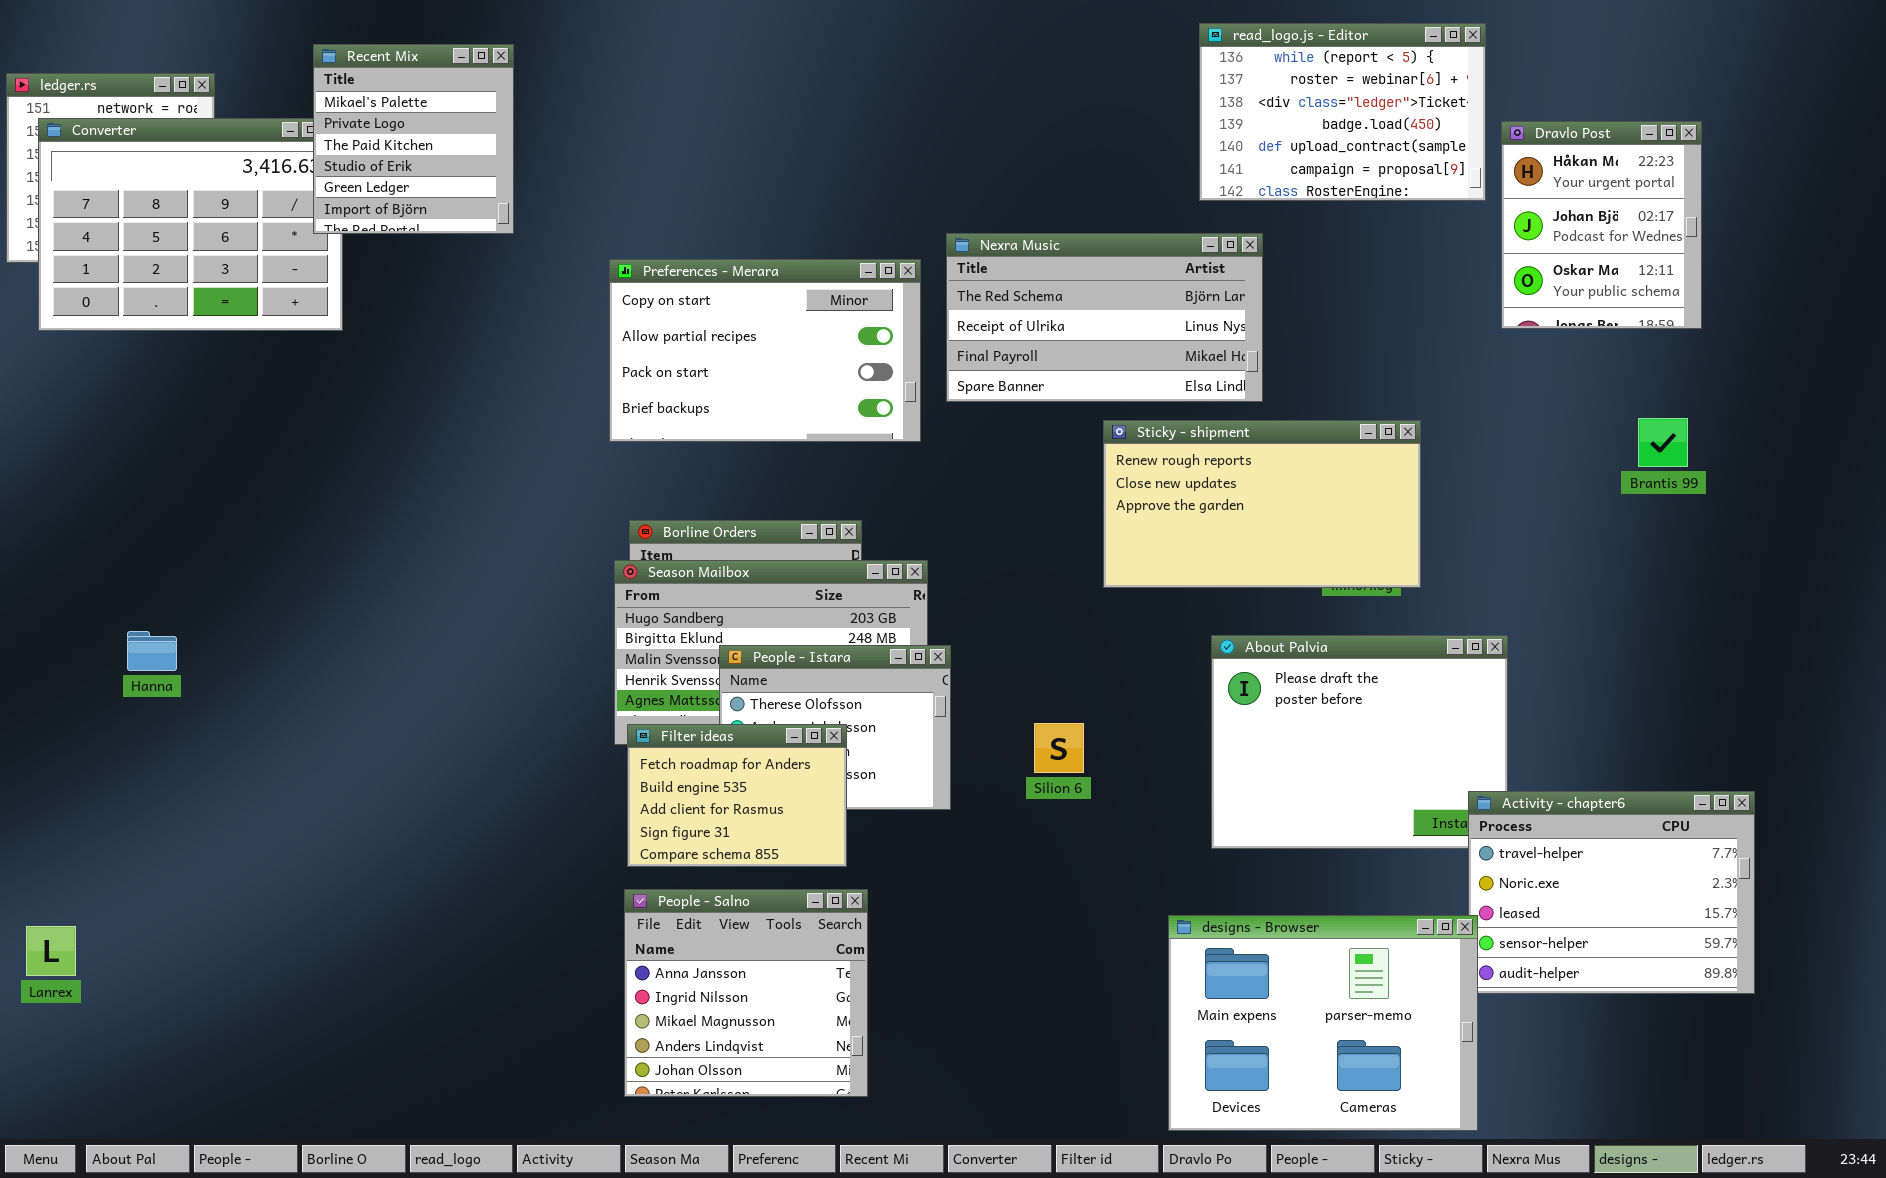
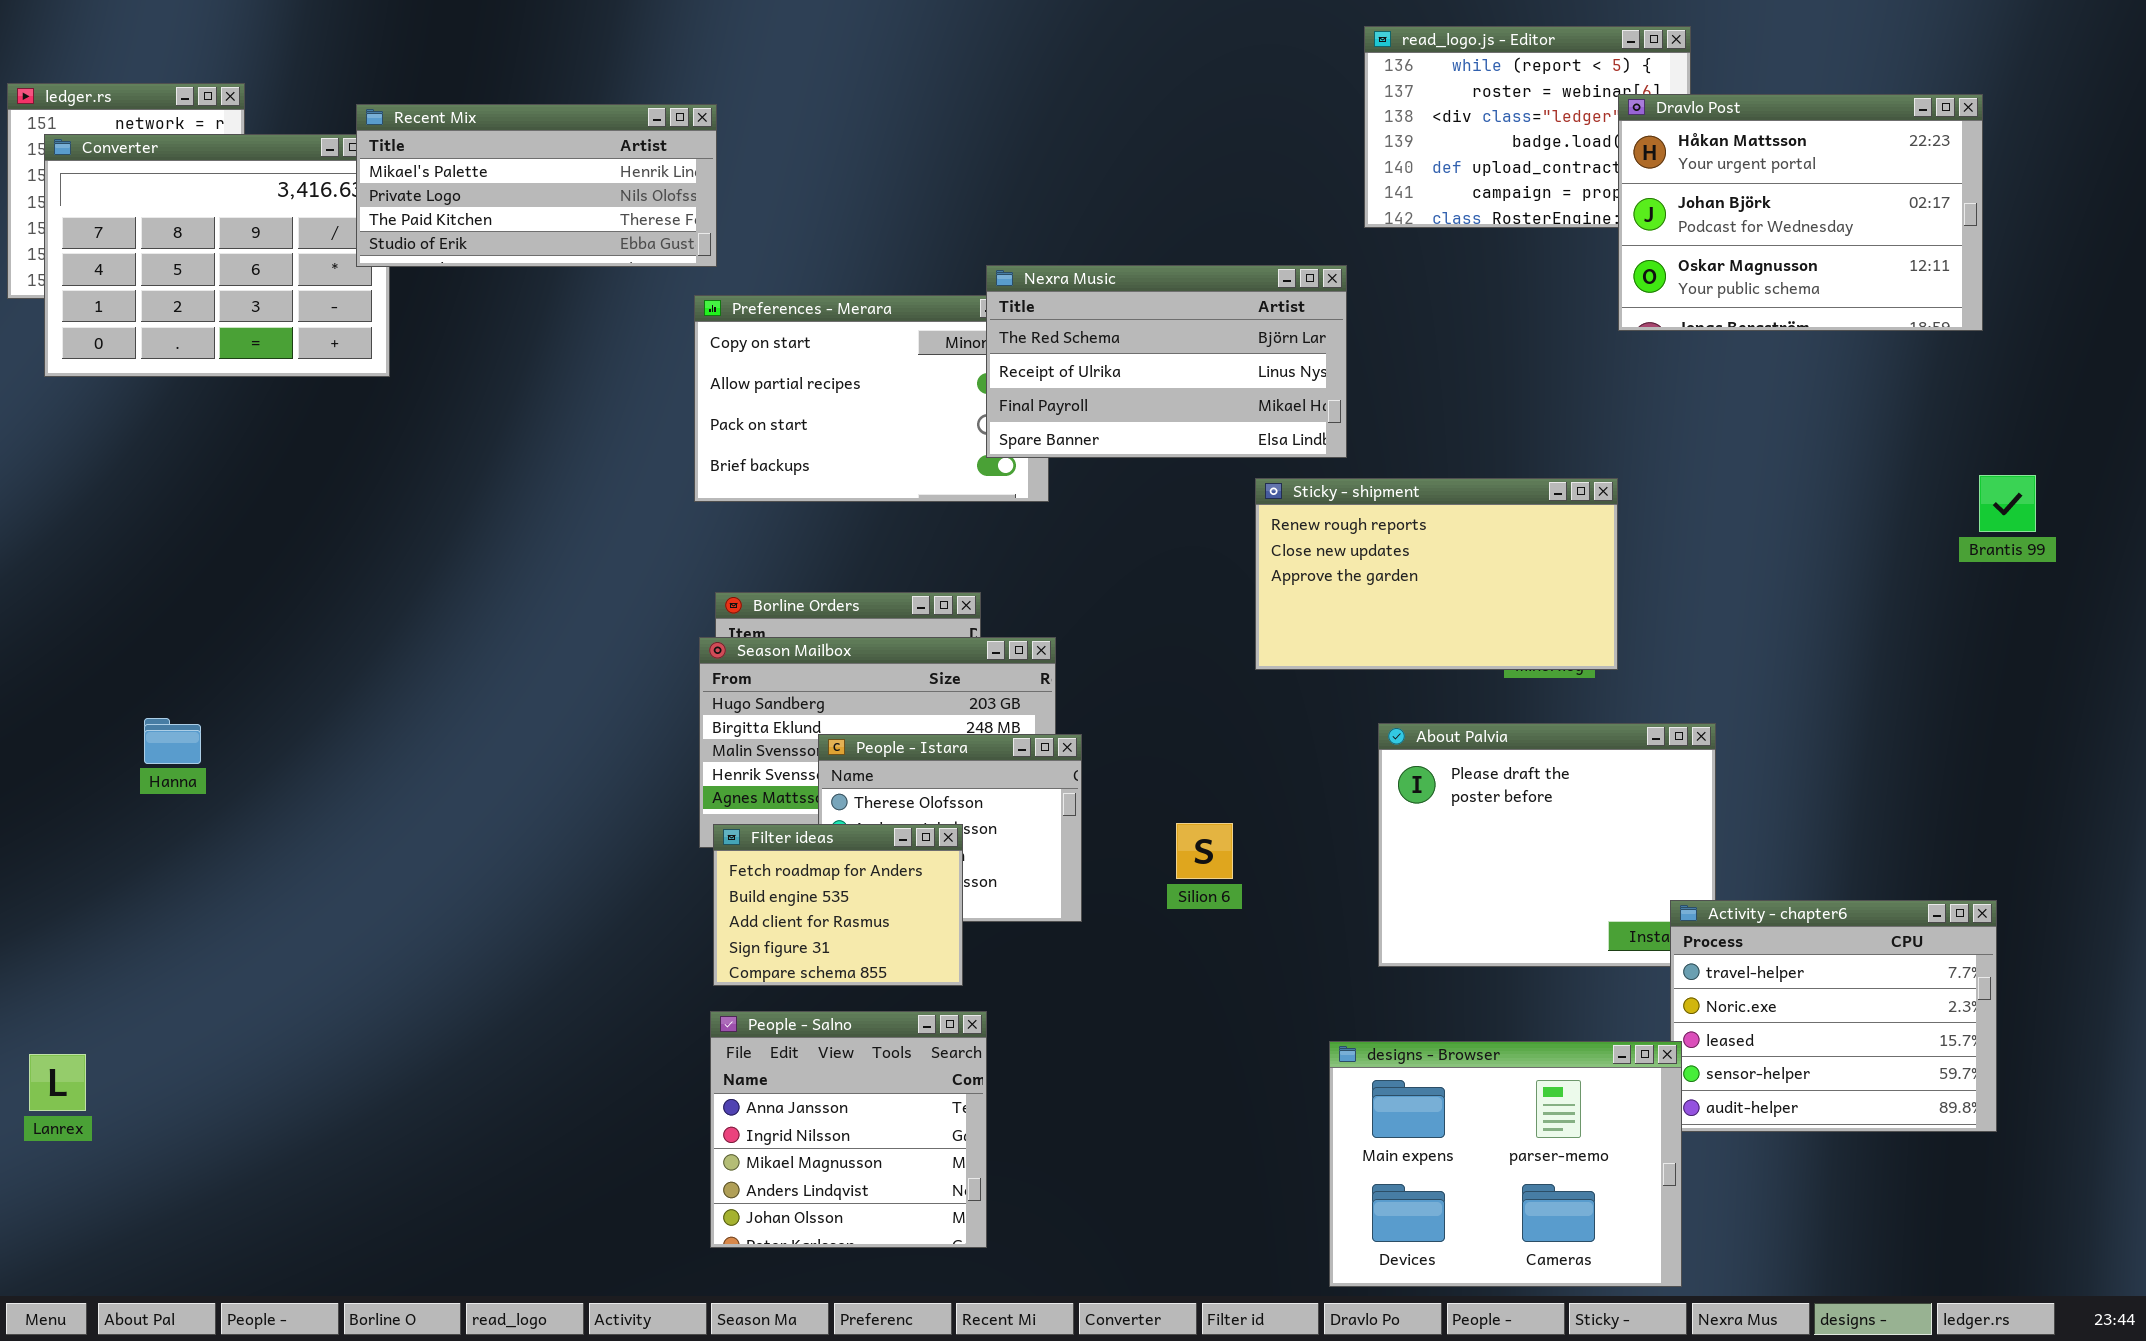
Recent Mix: [313,44,514,234] -> [356,104,717,267], resized
Dravlo Post: [1501,121,1702,329] -> [1618,94,1983,331], moved, resized
Nexra Music: [946,233,1263,402] -> [986,265,1347,458], moved
Brantis 99: [1638,418,1688,467] -> [1979,475,2036,532], moved

